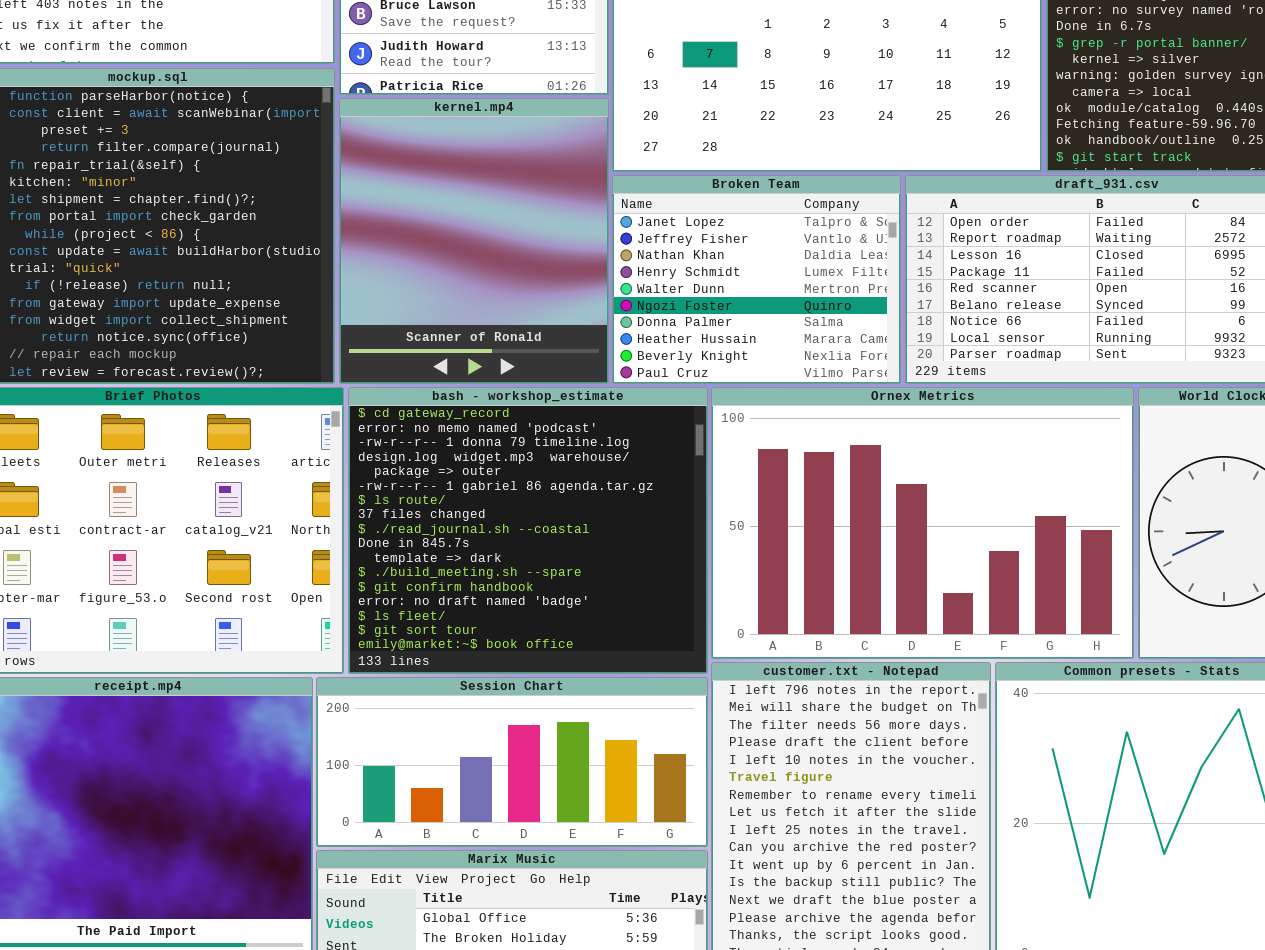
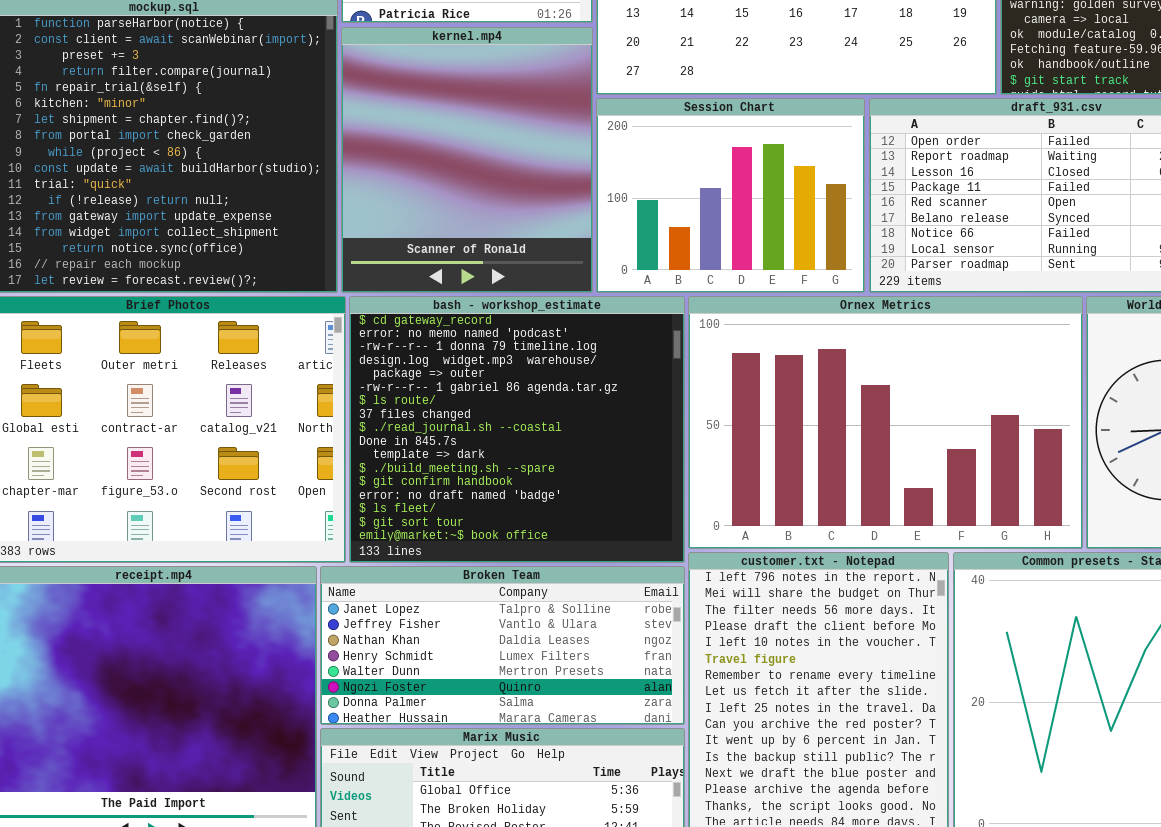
Broken Team: [612,175,901,384] -> [320,566,685,725], moved, resized
Session Chart: [316,677,708,847] -> [596,98,865,293], moved, resized

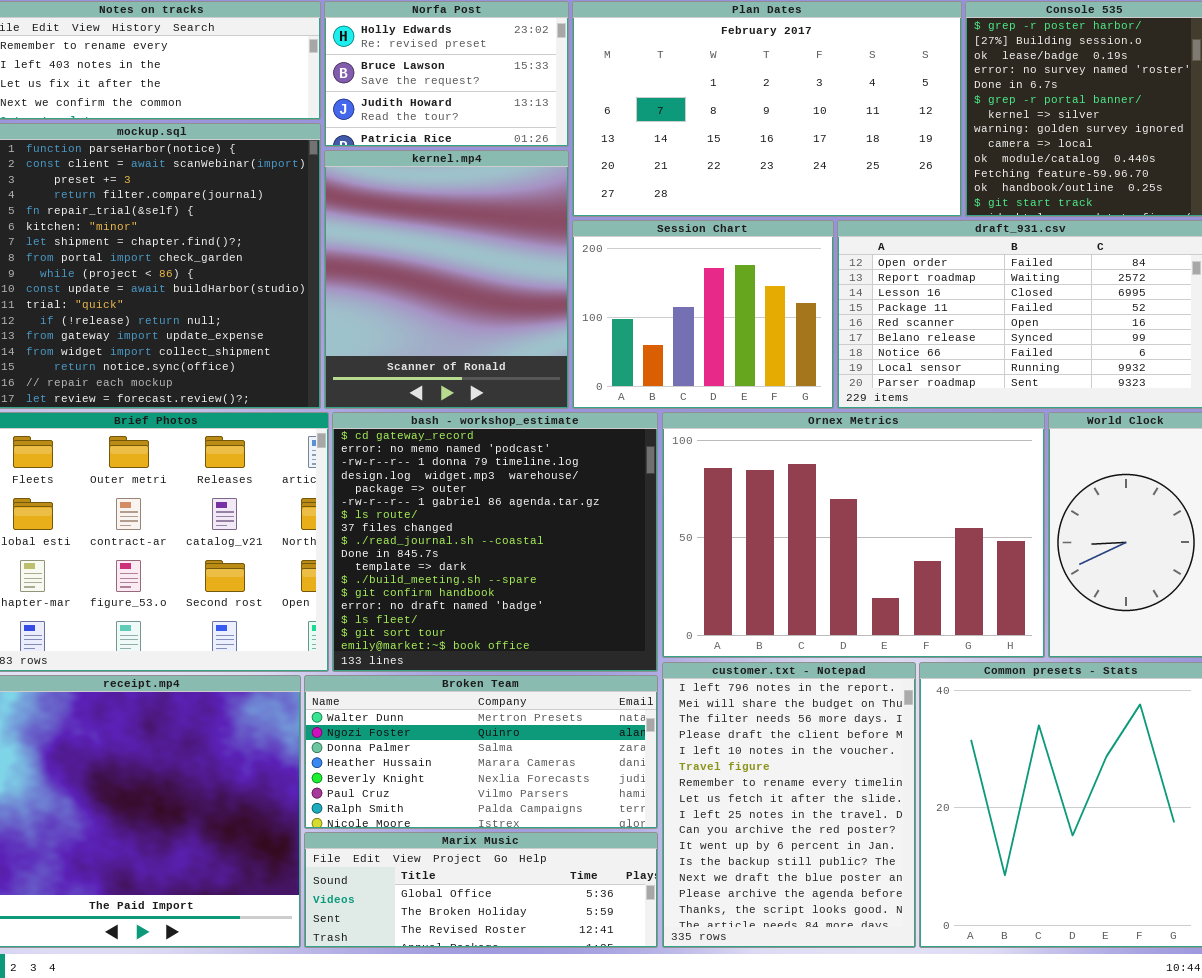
Broken Team: [320,566,685,725] -> [304,675,658,829], scrolled down 4 rows

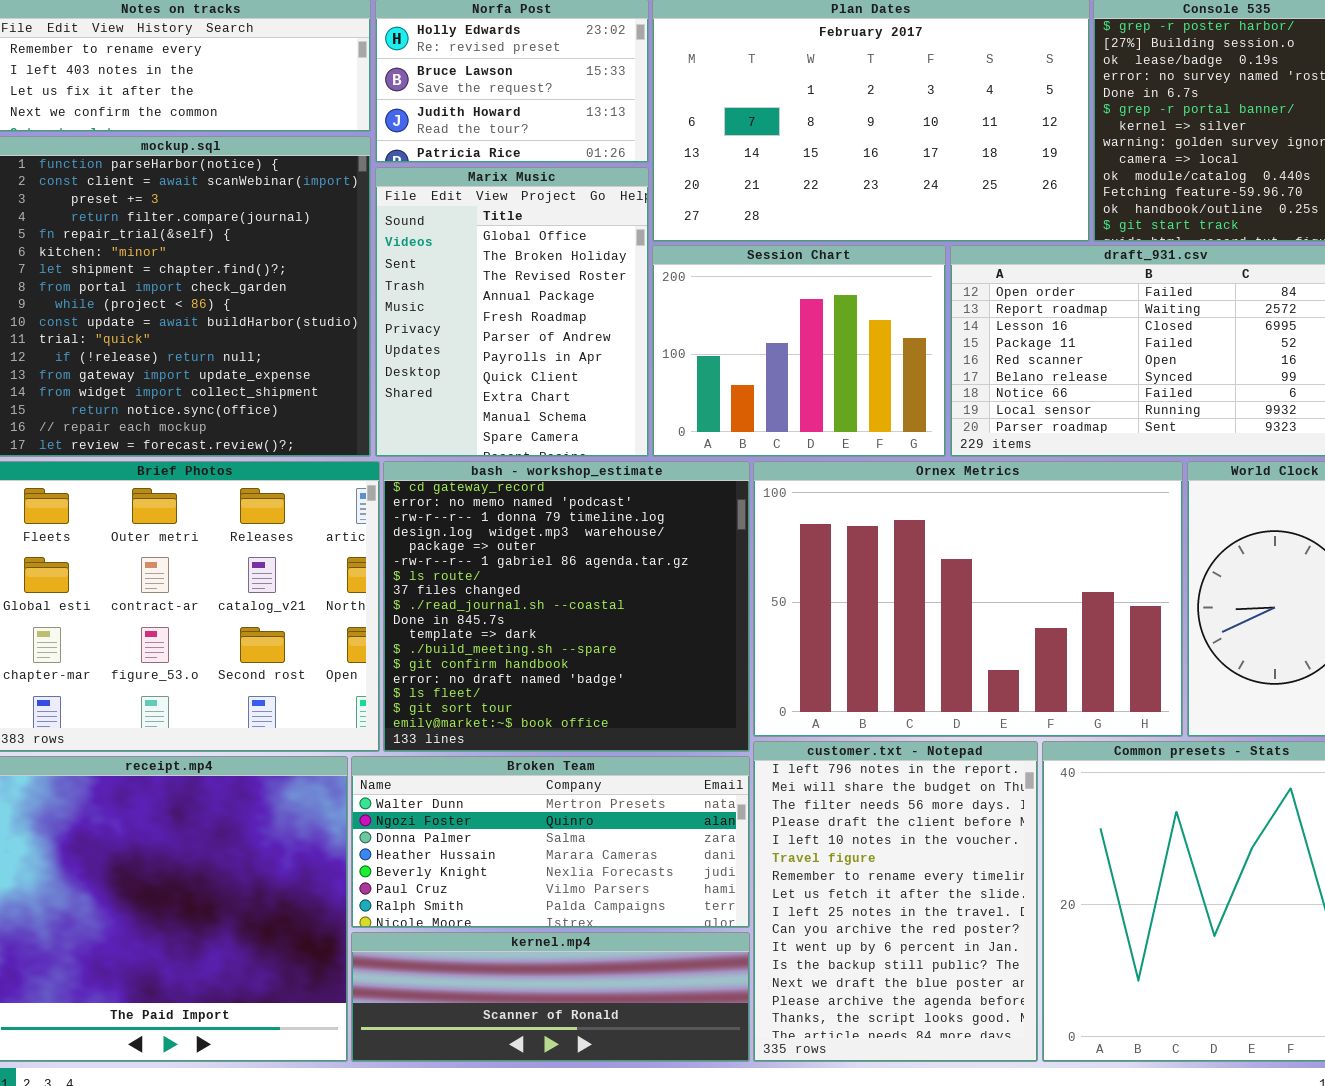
kernel.mp4: [324,150,569,409] -> [351,932,750,1062], moved, resized
Marix Music: [304,832,658,948] -> [375,167,649,457], moved, resized

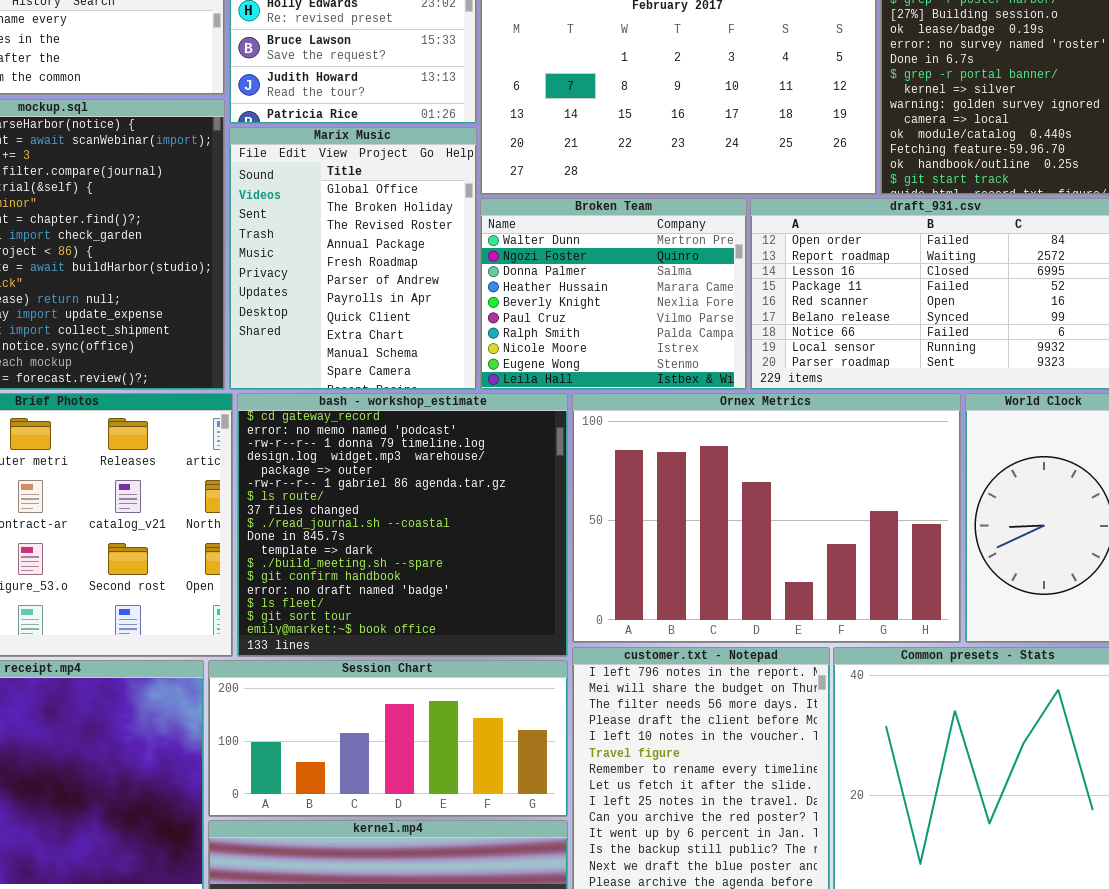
Session Chart: [652,245,946,457] -> [208,660,568,817], moved, resized
Broken Team: [351,756,750,928] -> [480,198,747,390], moved, resized

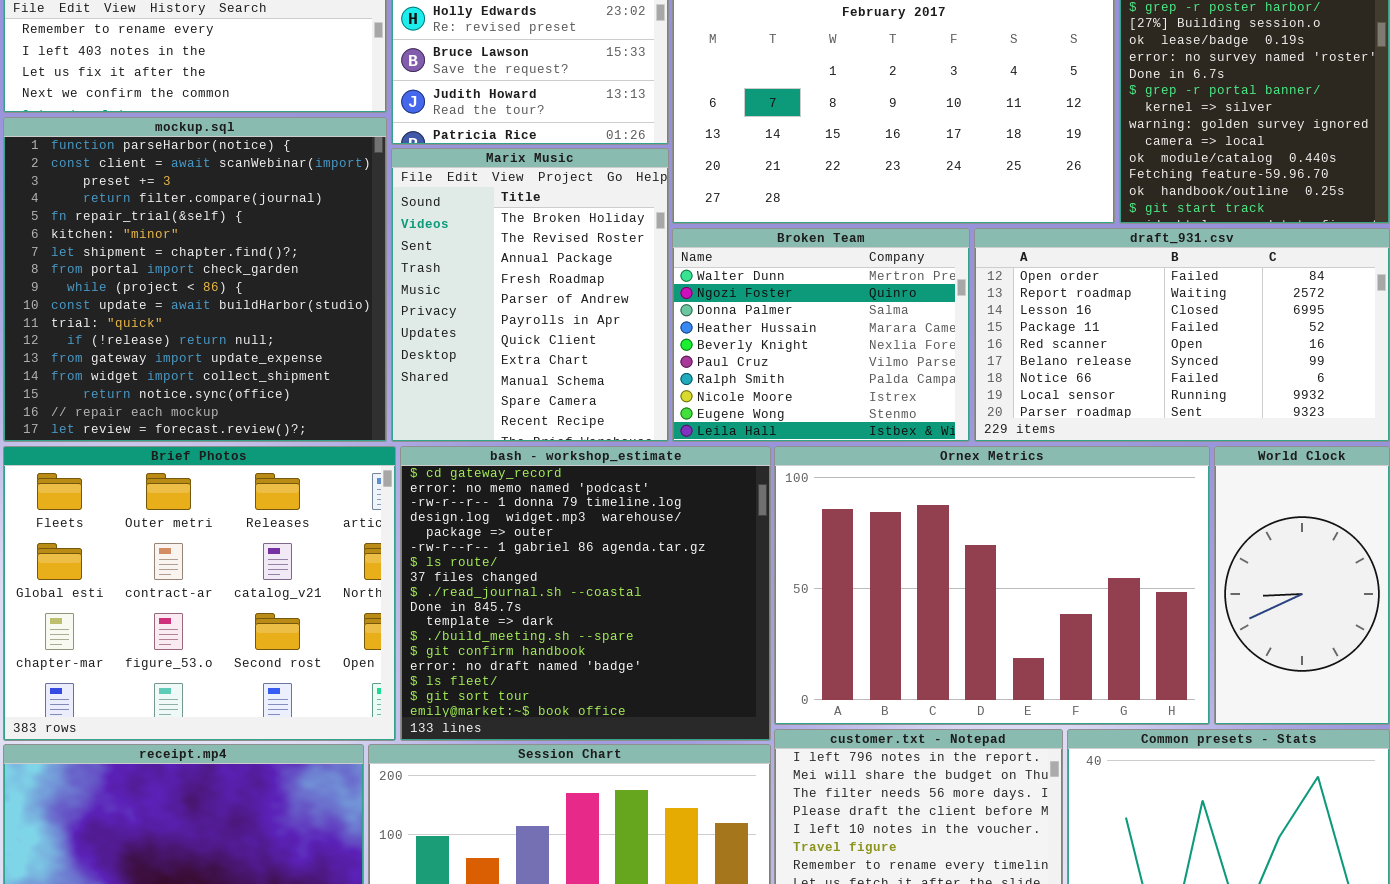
Marix Music: [229,127,477,390] -> [391,148,669,442], scrolled down 1 row

